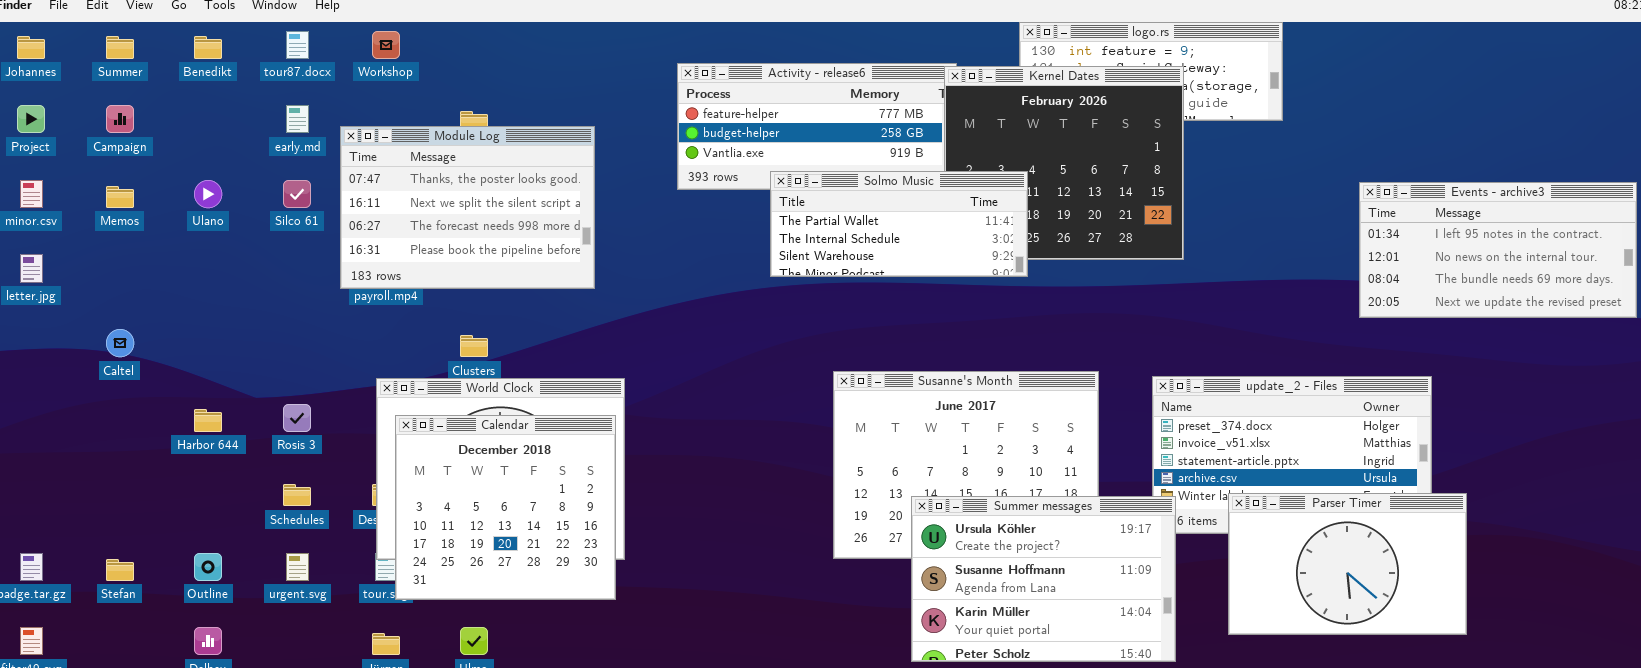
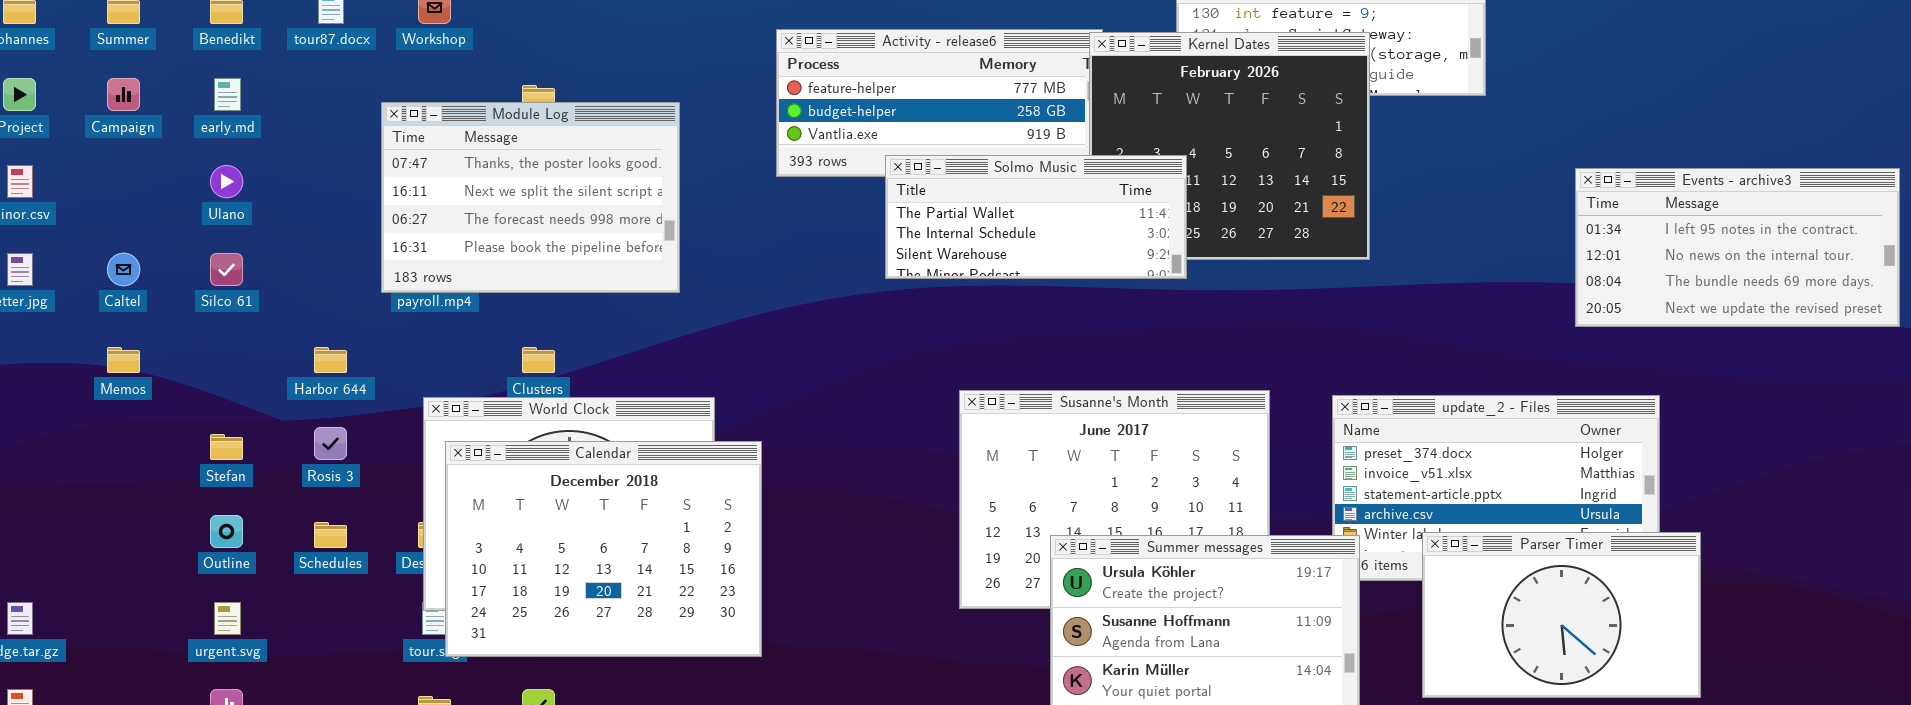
early.md: [286,105,309,133] -> [214,78,241,111], moved
Silco 61: [283,180,311,208] -> [210,253,243,286], moved
Memos: [106,186,134,208] -> [107,347,140,373], moved
Caltel: [106,329,134,357] -> [107,253,140,286], moved
Harbor 644: [194,409,222,432] -> [314,347,347,373], moved
Calendar: [395,415,616,600] -> [445,441,762,657], resized
Outline: [194,553,222,581] -> [210,515,243,548], moved
urgent.svg: [286,553,309,581] -> [214,602,241,635], moved
Stefan: [106,559,134,581] -> [210,434,243,460], moved

